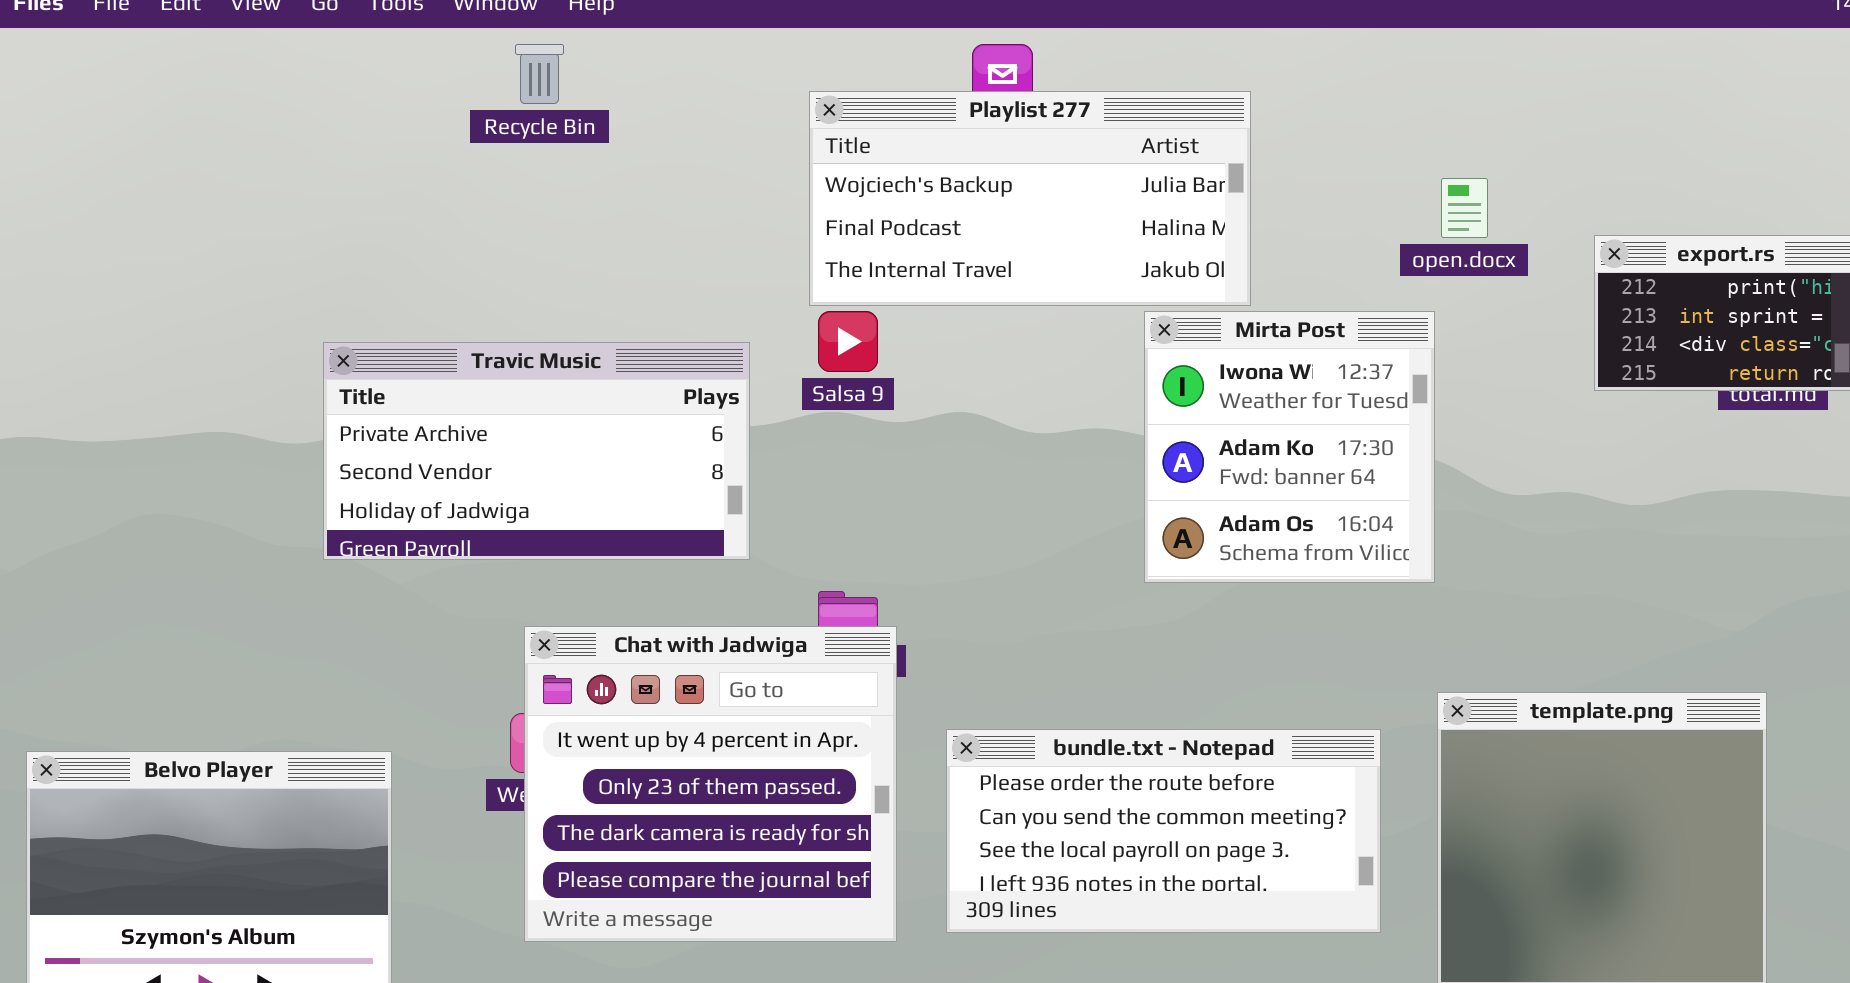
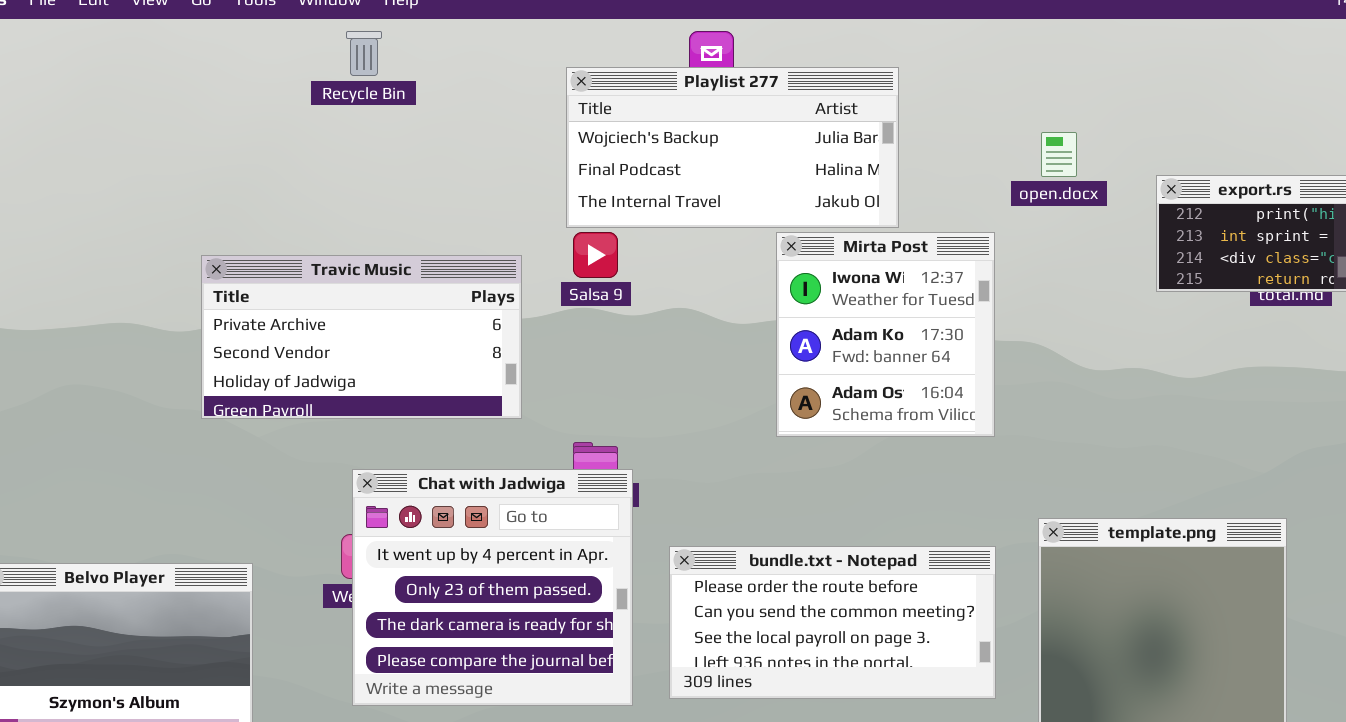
Mirta Post: [1144,311,1435,583] -> [776,232,995,437], moved

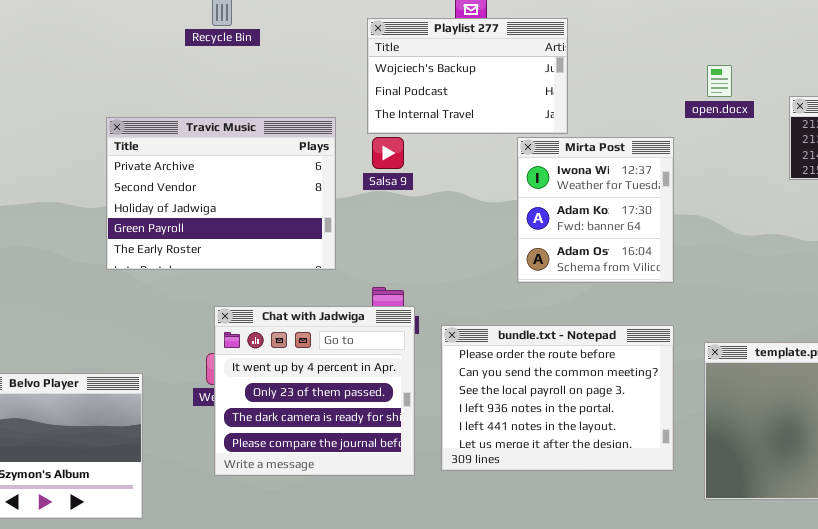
Playlist 277: [566,67,899,228] -> [367,18,568,134], resized
Travic Music: [201,255,522,419] -> [106,117,336,270], resized
bundle.txt - Notepad: [669,546,996,699] -> [441,325,674,471], resized

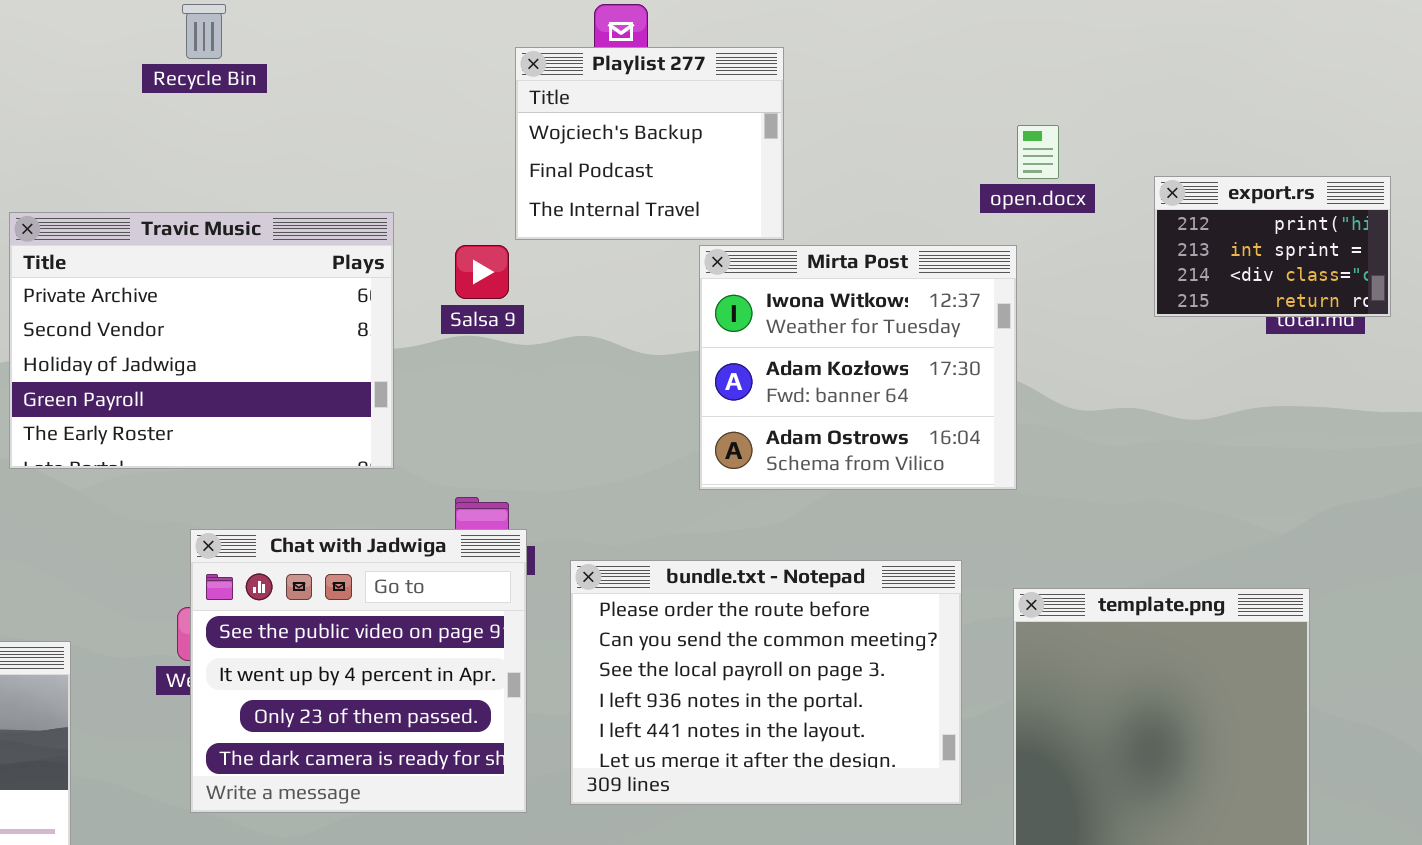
Playlist 277: [367,18,568,134] -> [515,47,784,240], resized
Mirta Post: [517,137,674,283] -> [699,245,1017,490], resized
Chat with Jadwiga: [214,306,415,476] -> [190,529,527,813], scrolled up 1 row

